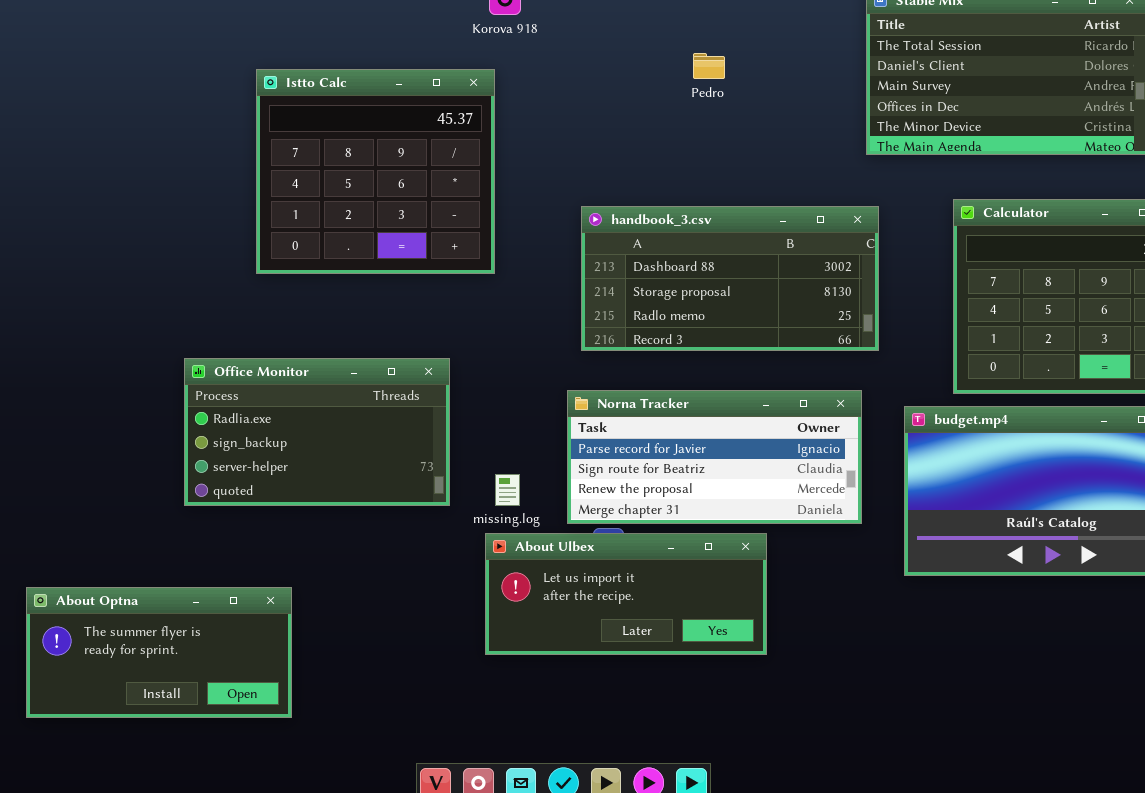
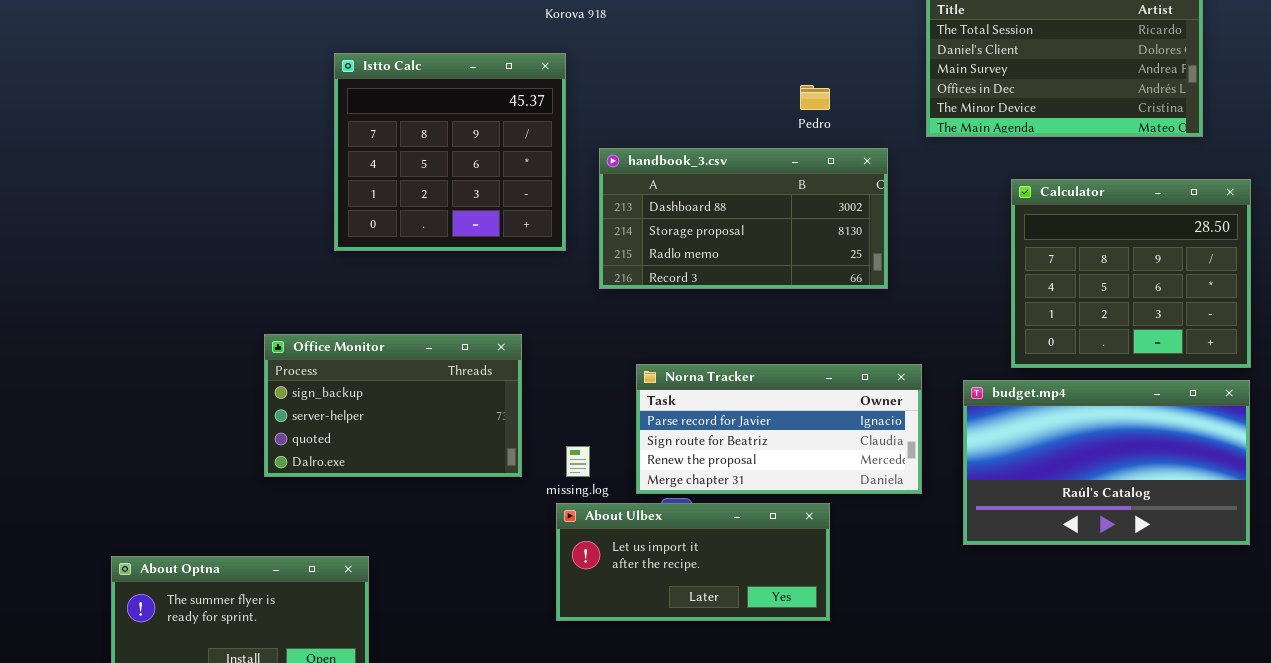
Pedro: [693,53,725,79] -> [800,85,830,110], moved
handbook_3.csv: [581,206,879,351] -> [599,148,888,289], moved
Office Monitor: [184,358,450,506] -> [264,334,522,477], scrolled down 1 row

